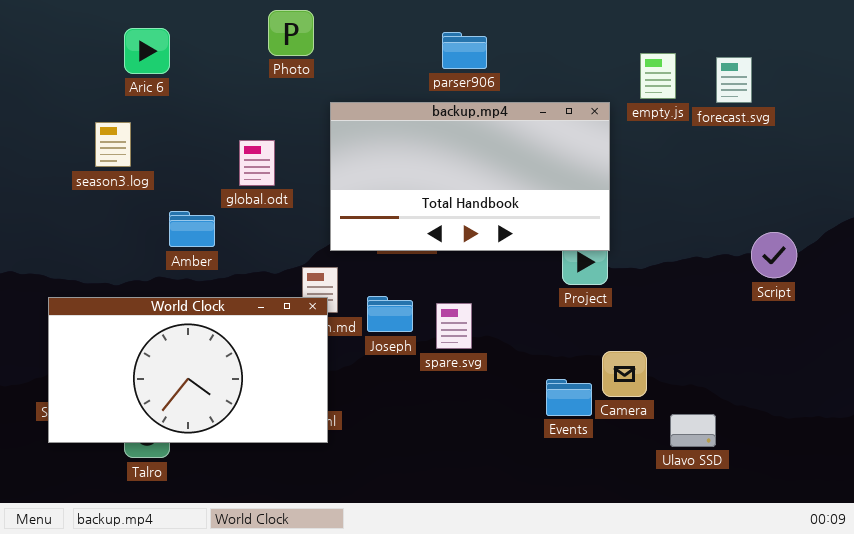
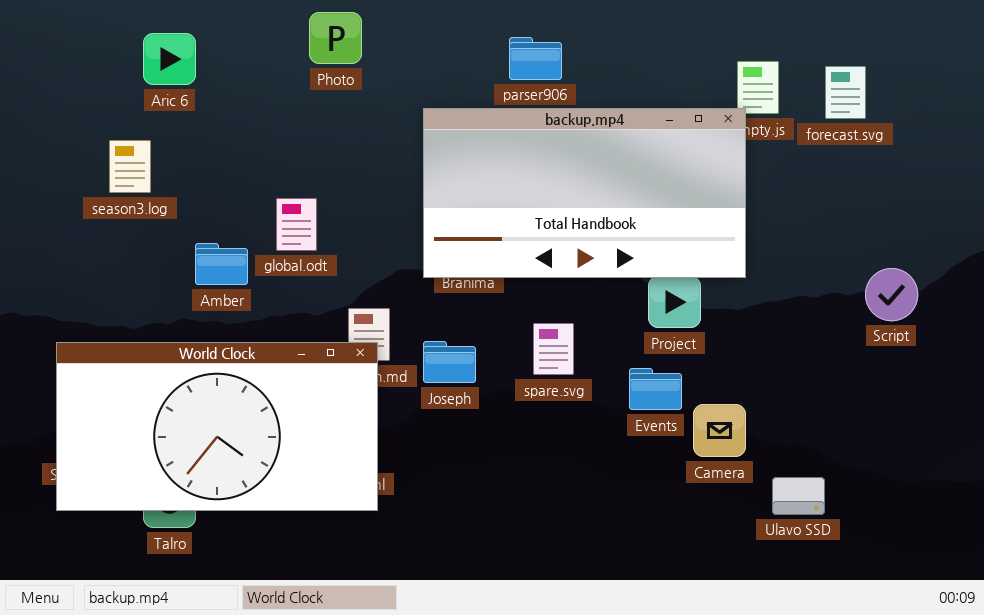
backup.mp4: [330,102,610,251] -> [423,108,746,278], moved
global.odt: [239,140,275,186] -> [276,198,317,251], moved
spare.svg: [436,303,472,349] -> [533,323,574,375], moved
Events: [546,379,592,416] -> [629,368,682,410], moved

